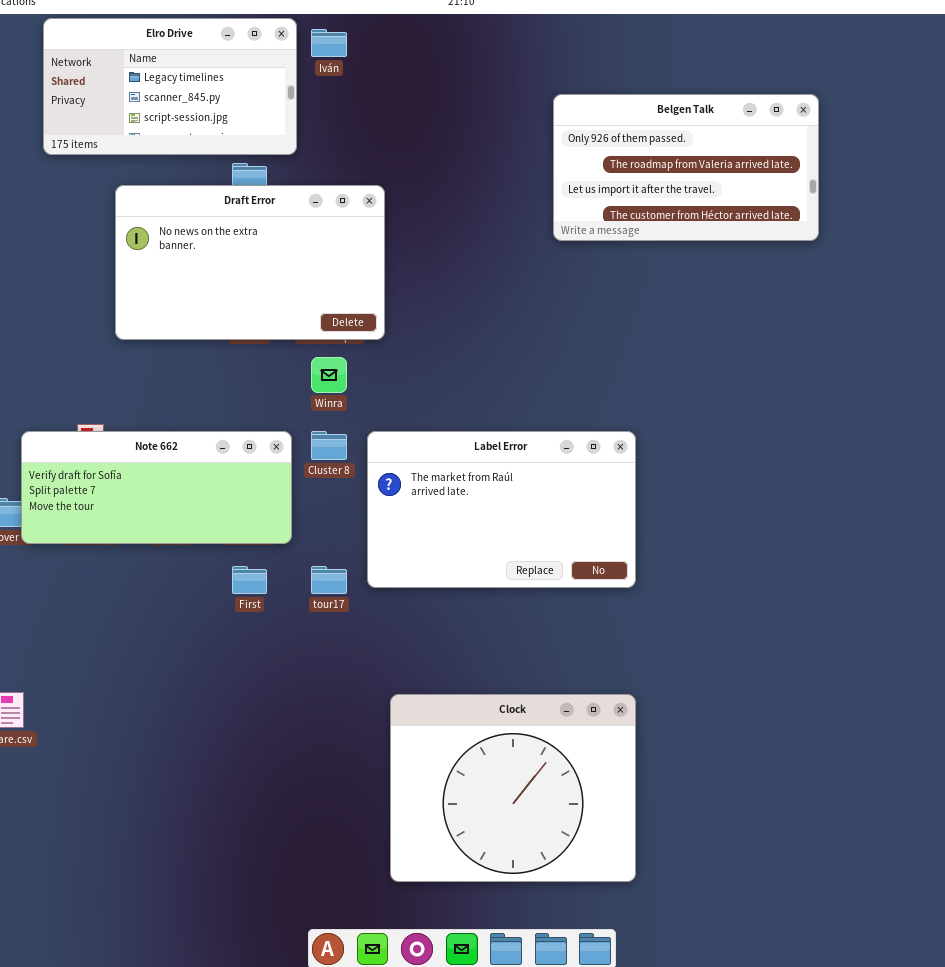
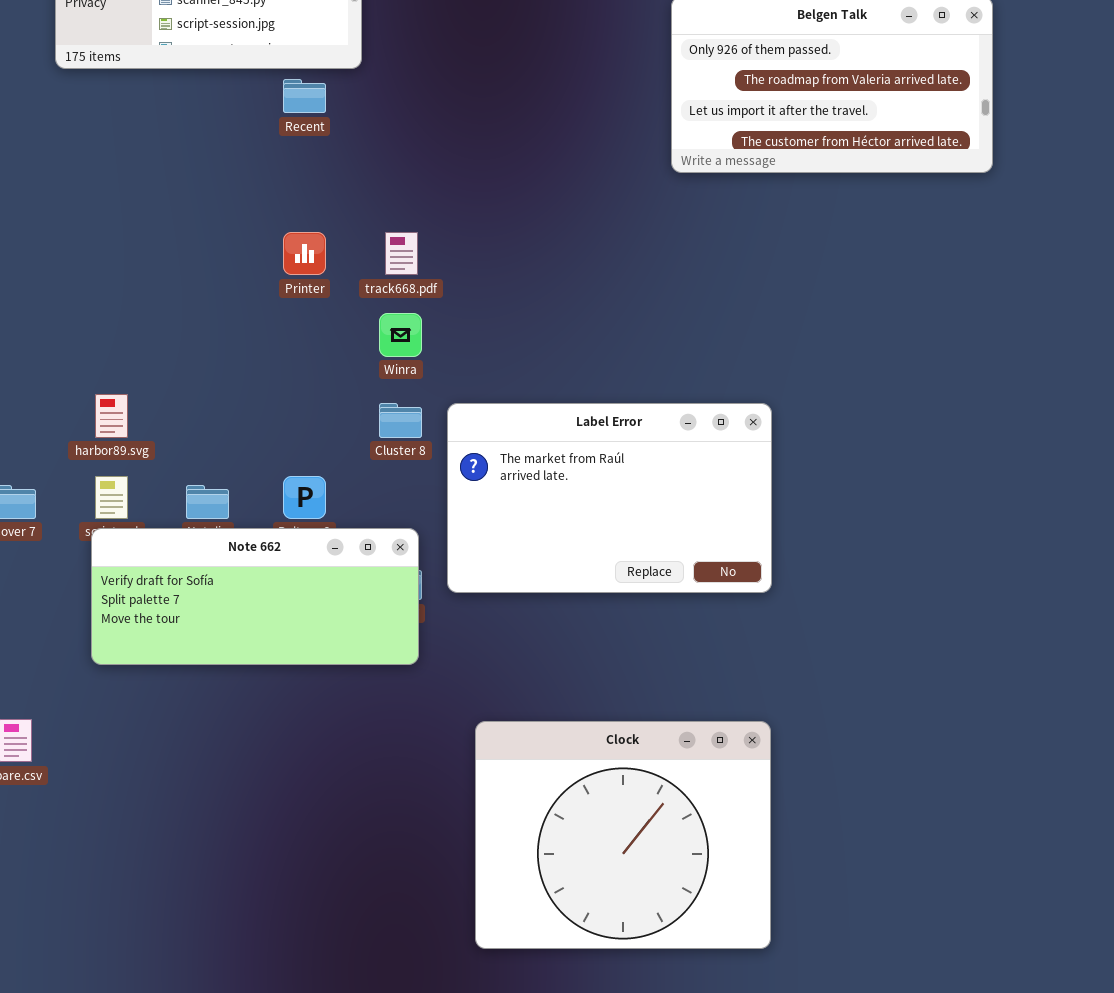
Draft Error: [115,185,385,340] -> none, closed
Note 662: [21,431,292,544] -> [91,528,419,665], moved

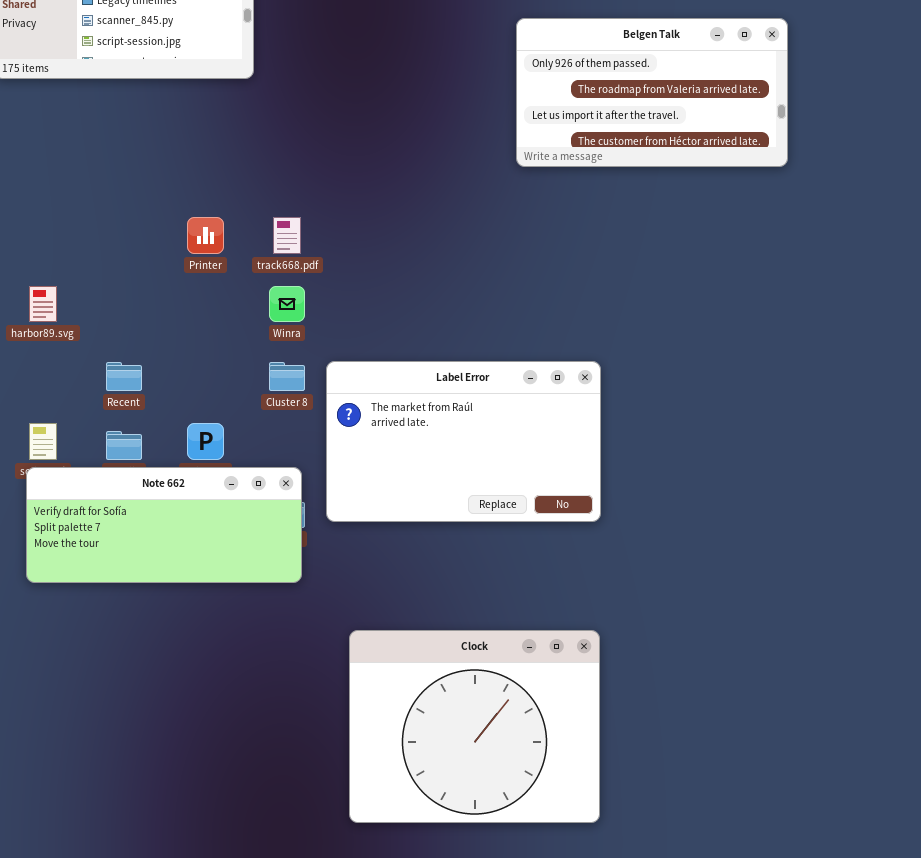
Recent: [283,79,326,113] -> [106,362,142,391], moved
harbor89.svg: [95,394,128,438] -> [29,286,57,322], moved

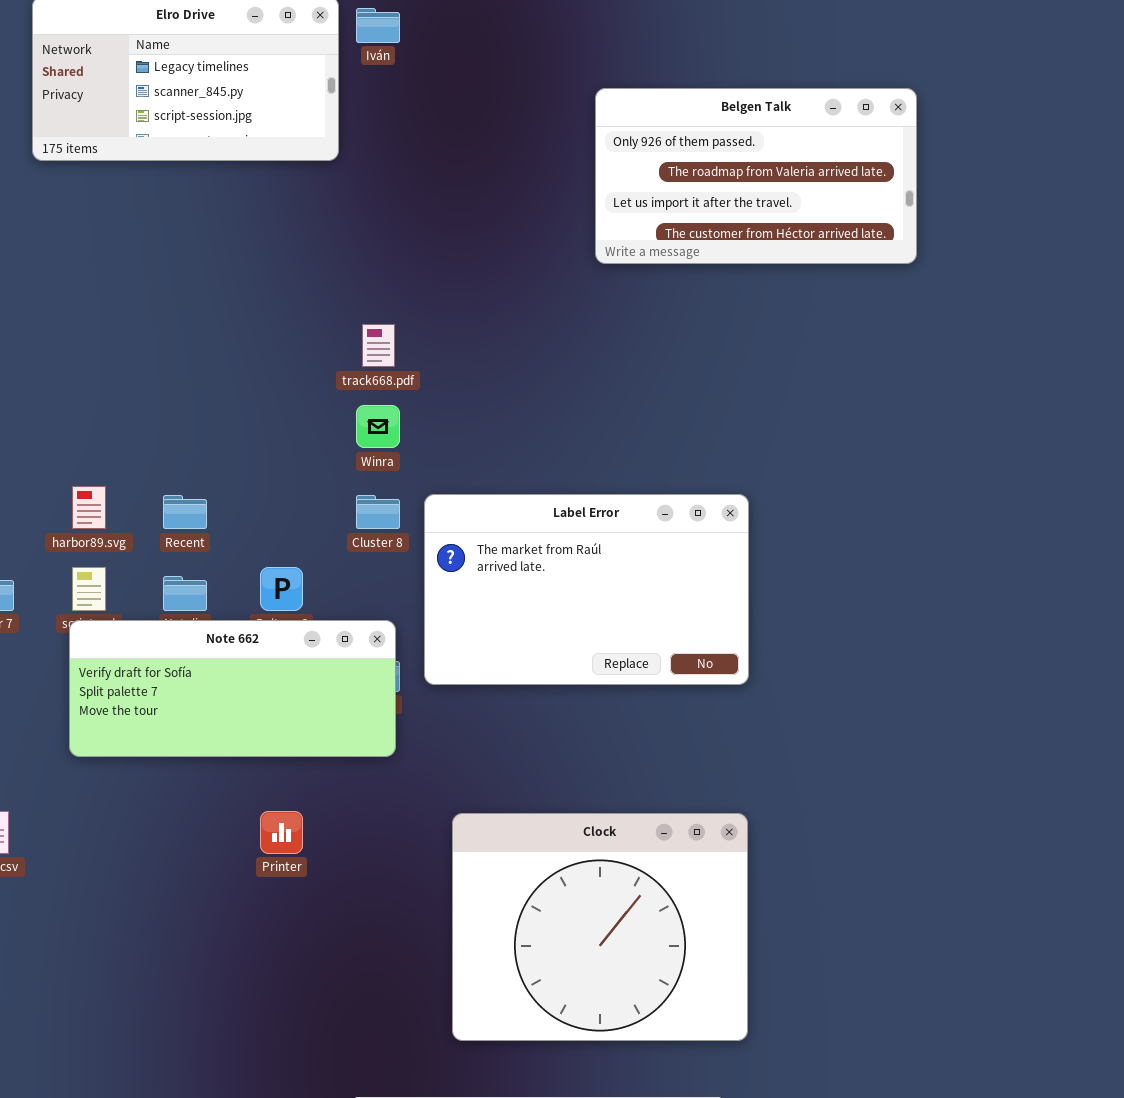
Belgen Talk: [516,18,788,167] -> [595,88,917,264], moved
Printer: [187,217,224,254] -> [260,811,303,854], moved
harbor89.svg: [29,286,57,322] -> [72,486,106,529], moved

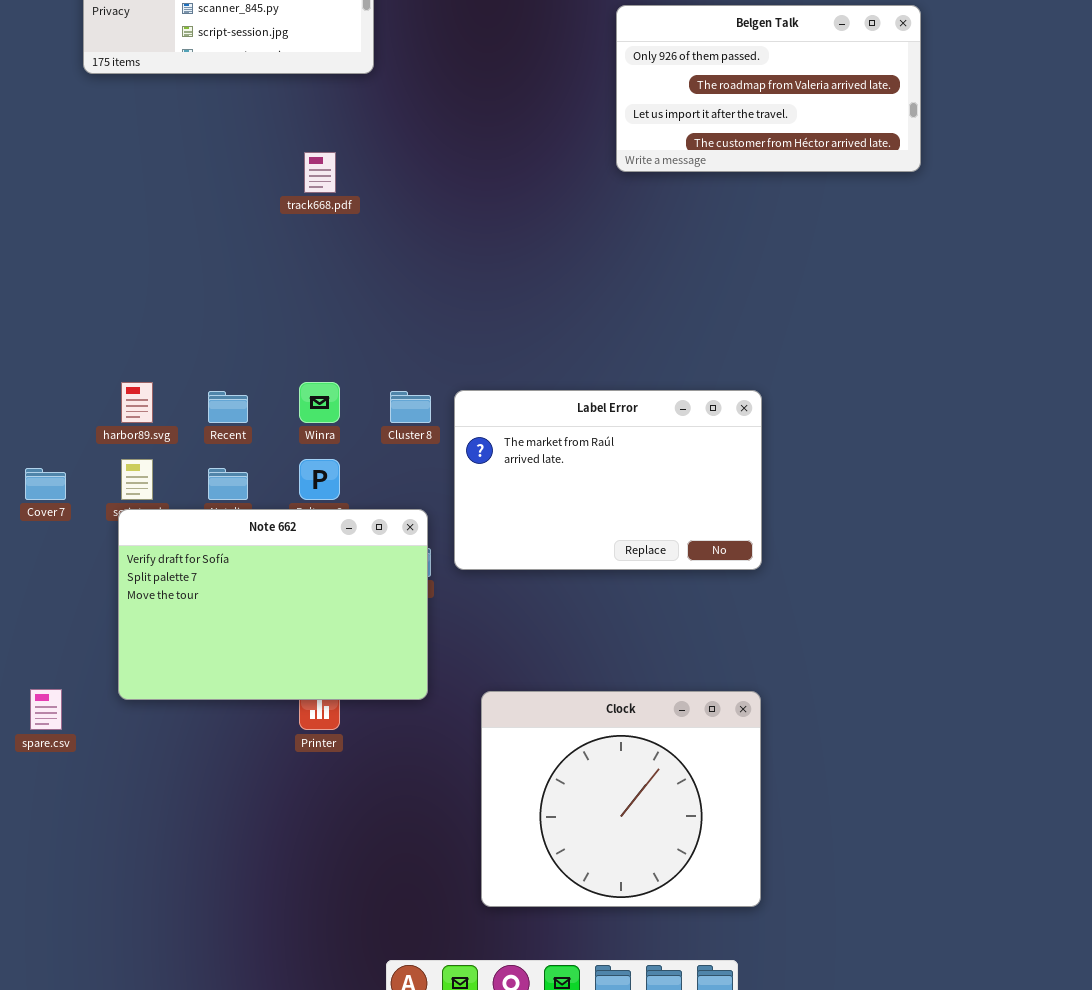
track668.pdf: [362,324,395,367] -> [304,152,336,193], moved
Winra: [356,405,400,448] -> [299,382,340,423], moved
Note 662: [69,620,396,757] -> [118,509,428,700], resized

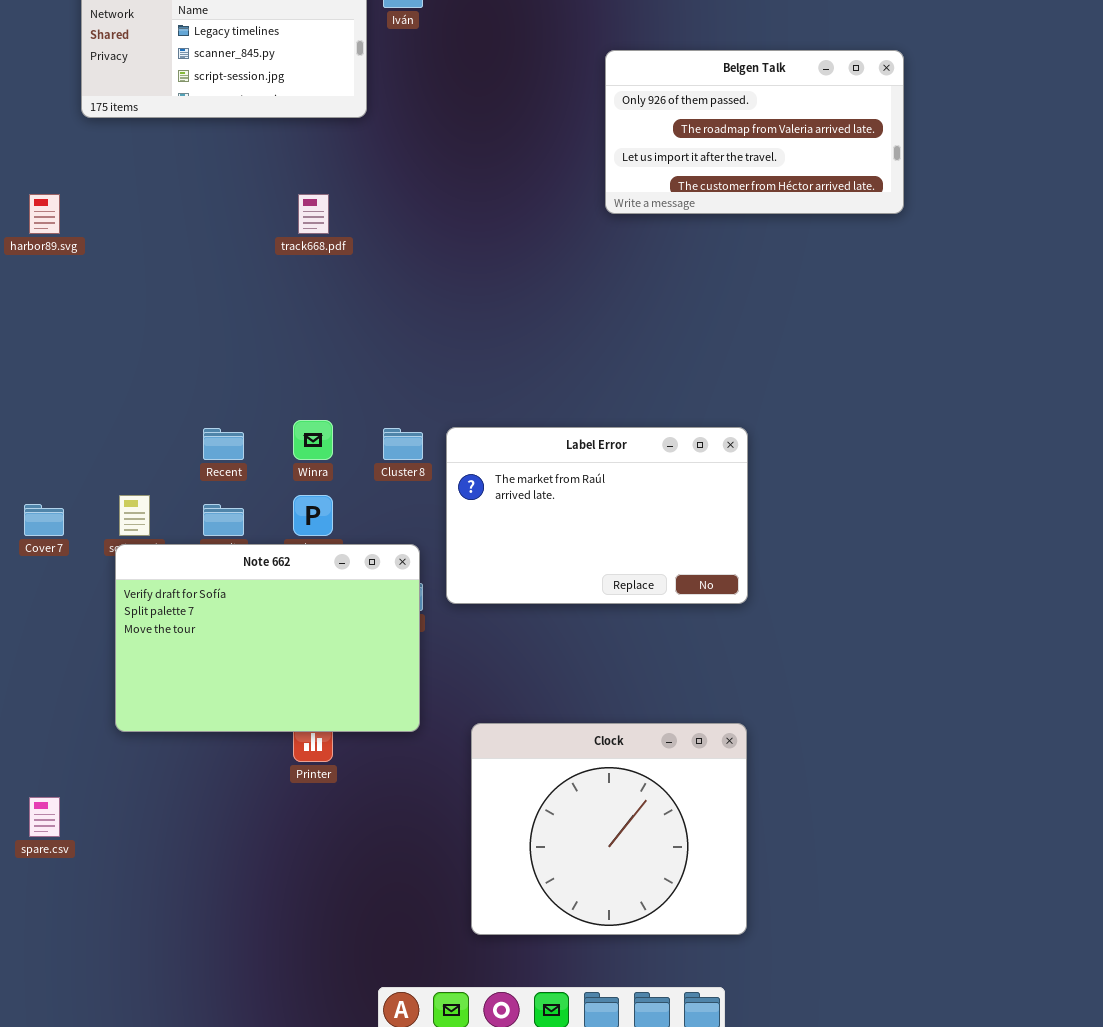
harbor89.svg: [121,382,153,423] -> [29,194,60,234], moved
spare.csv: [30,689,62,730] -> [29,797,60,837], moved

